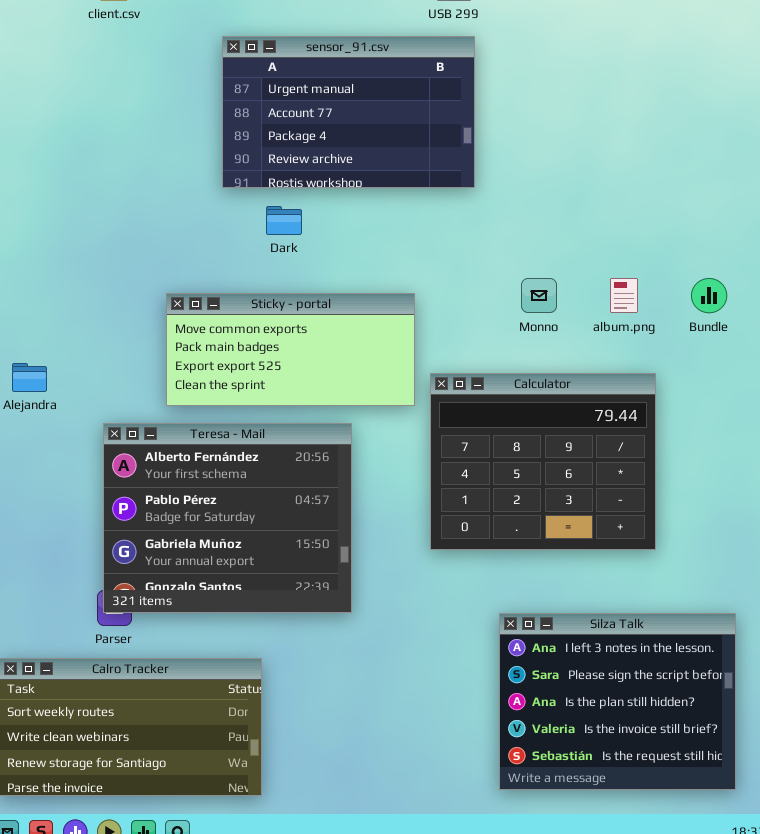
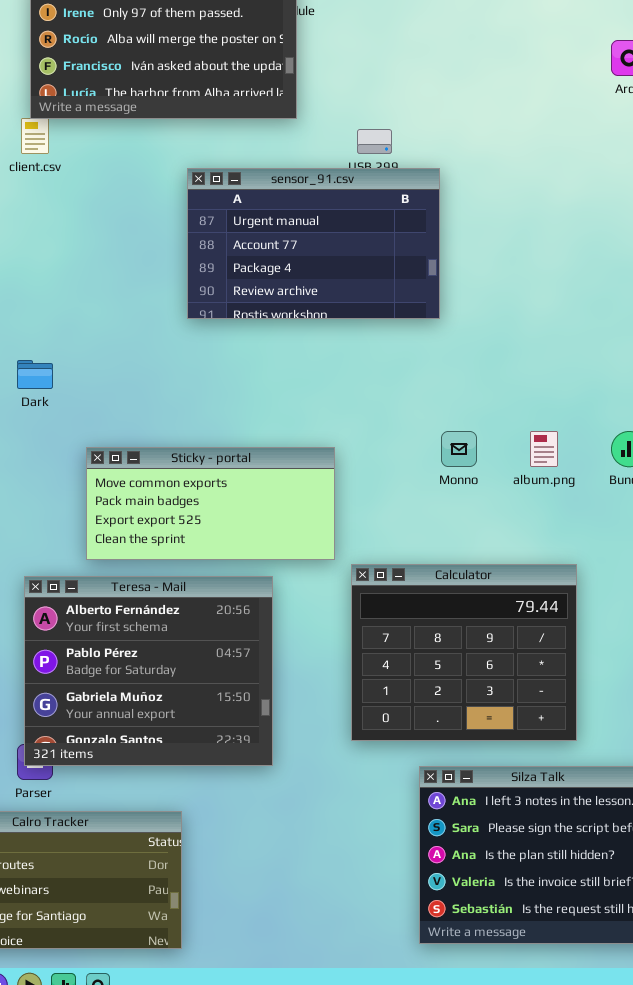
sensor_91.csv: [222,36,475,188] -> [187,168,440,319], moved
Dark: [266,206,302,235] -> [17,360,53,389], moved
Calculator: [430,373,656,550] -> [351,564,577,741], moved

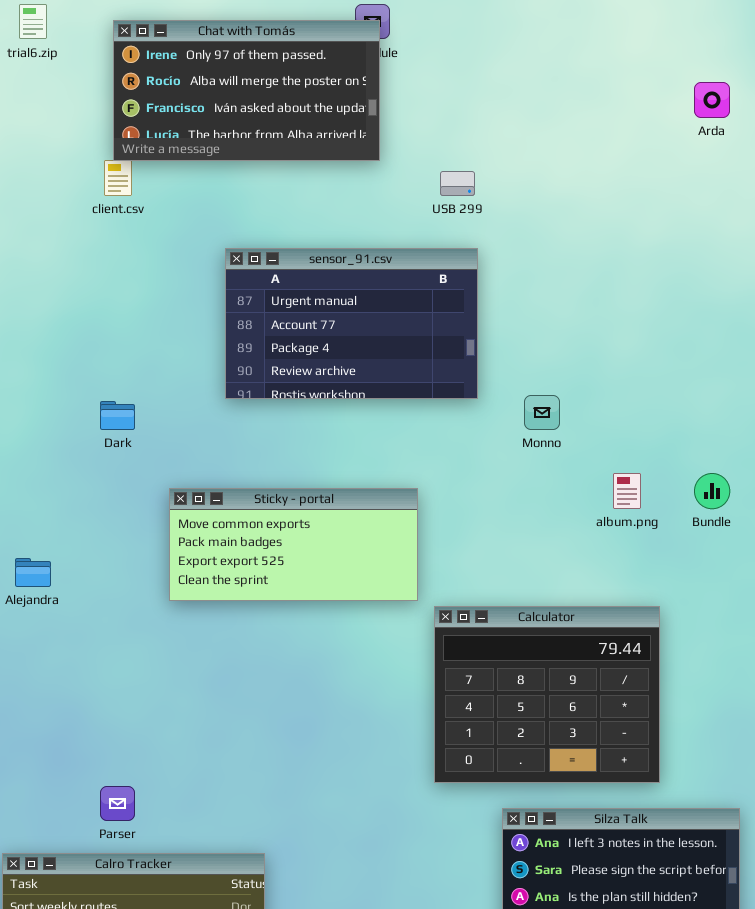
sensor_91.csv: [187,168,440,319] -> [225,248,478,399], moved
Monno: [441,431,477,467] -> [524,395,560,430], moved
Teresa - Mail: [24,576,273,766] -> none, closed

